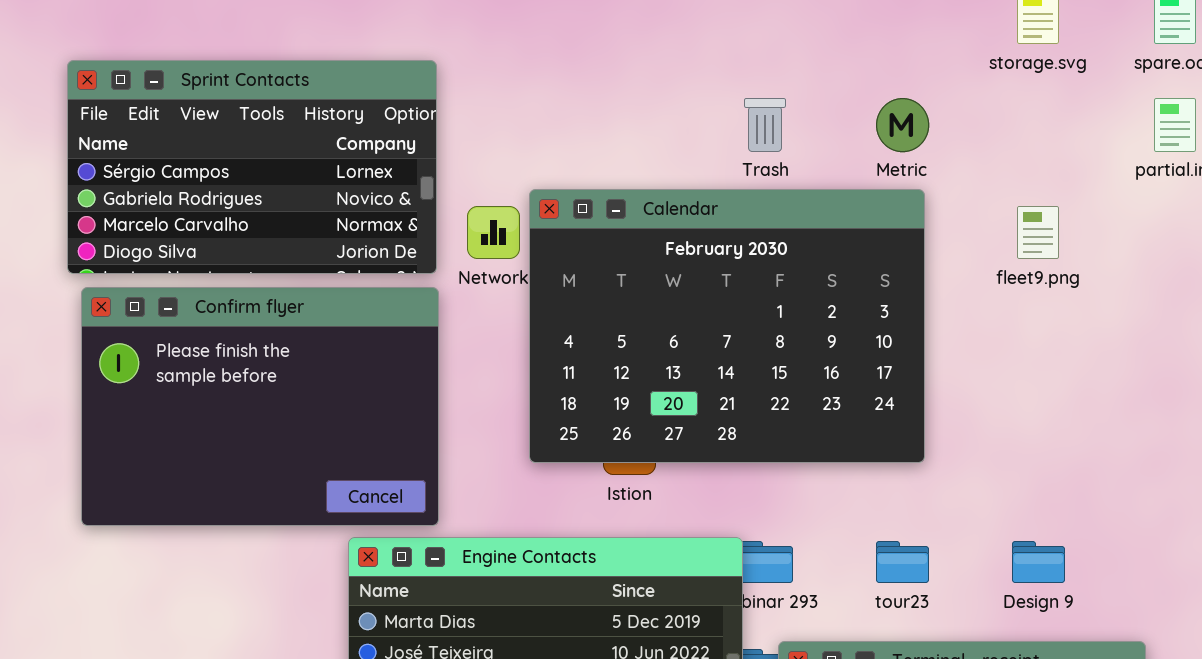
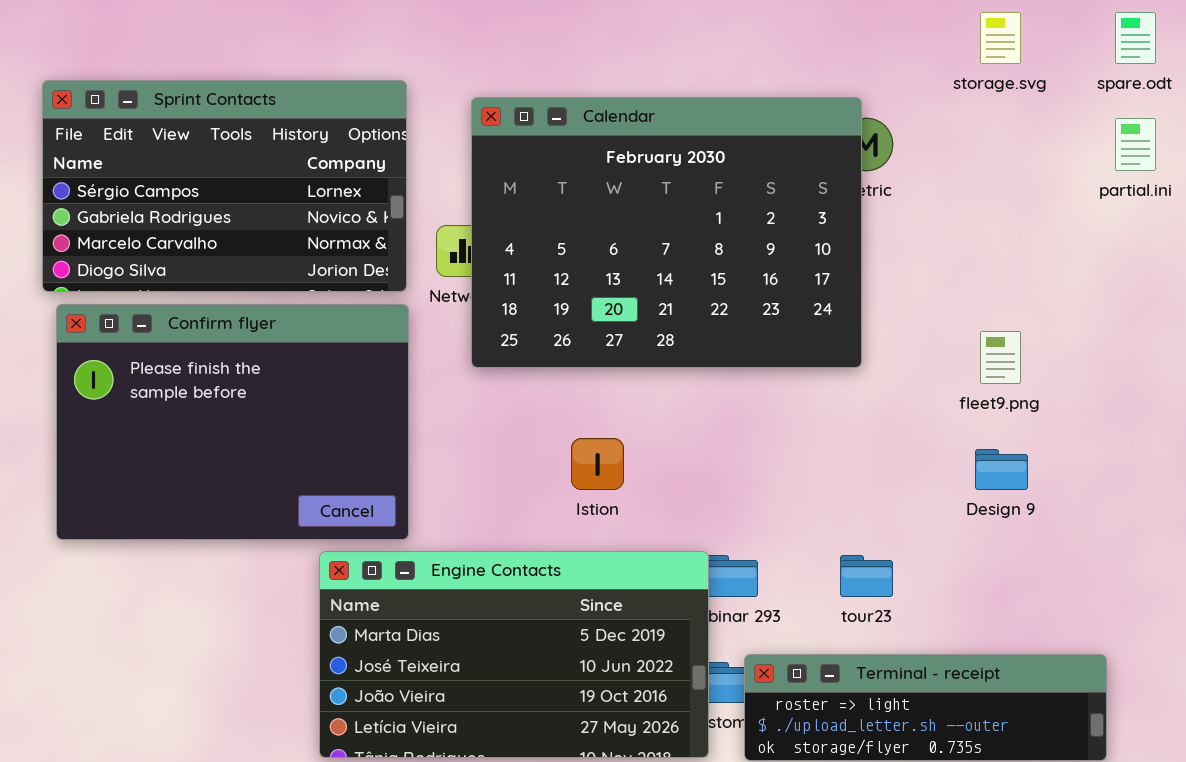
Calendar: [529,189,925,463] -> [471,97,862,368], moved
fleet9.png: [1017,206,1059,259] -> [980,331,1021,384], moved
Design 9: [1012,541,1065,583] -> [975,449,1028,490], moved

